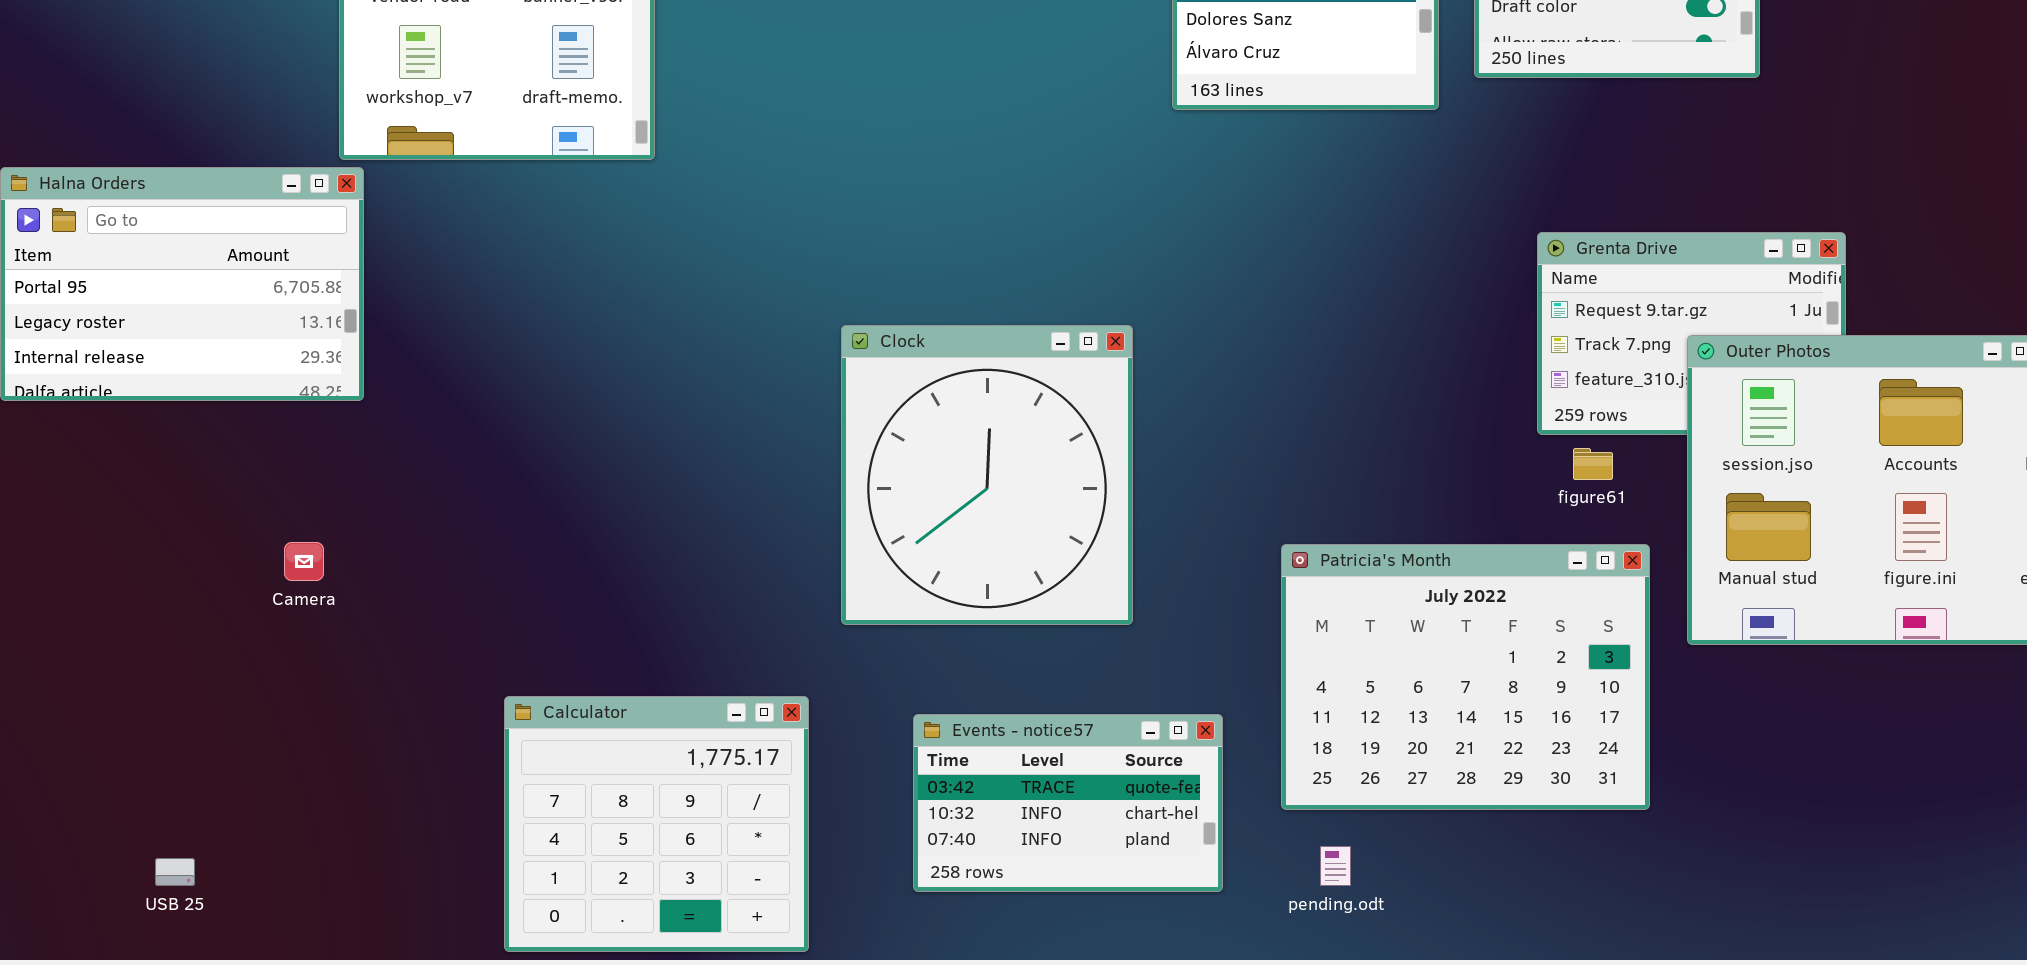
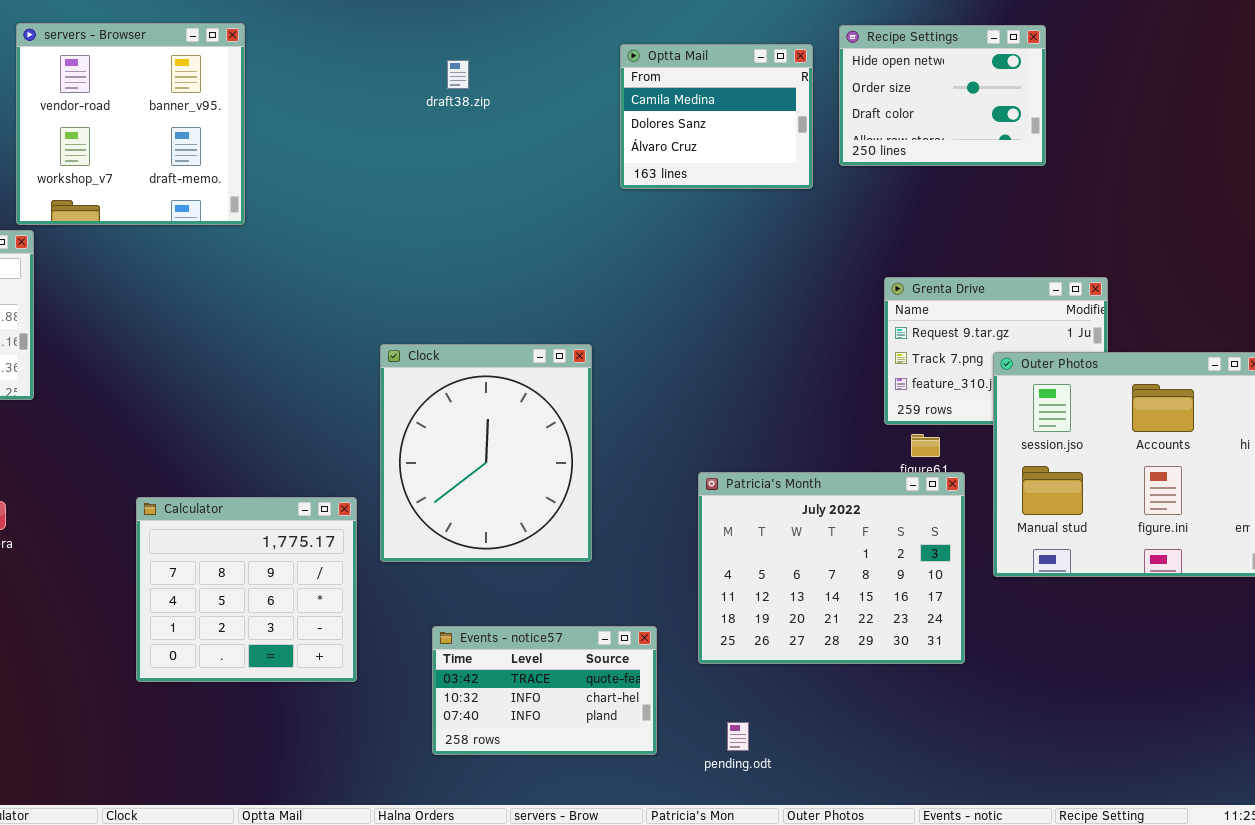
Patricia's Month: [1281,544,1650,810] -> [698,472,965,664], moved
Calculator: [504,696,809,952] -> [136,497,357,682], moved

